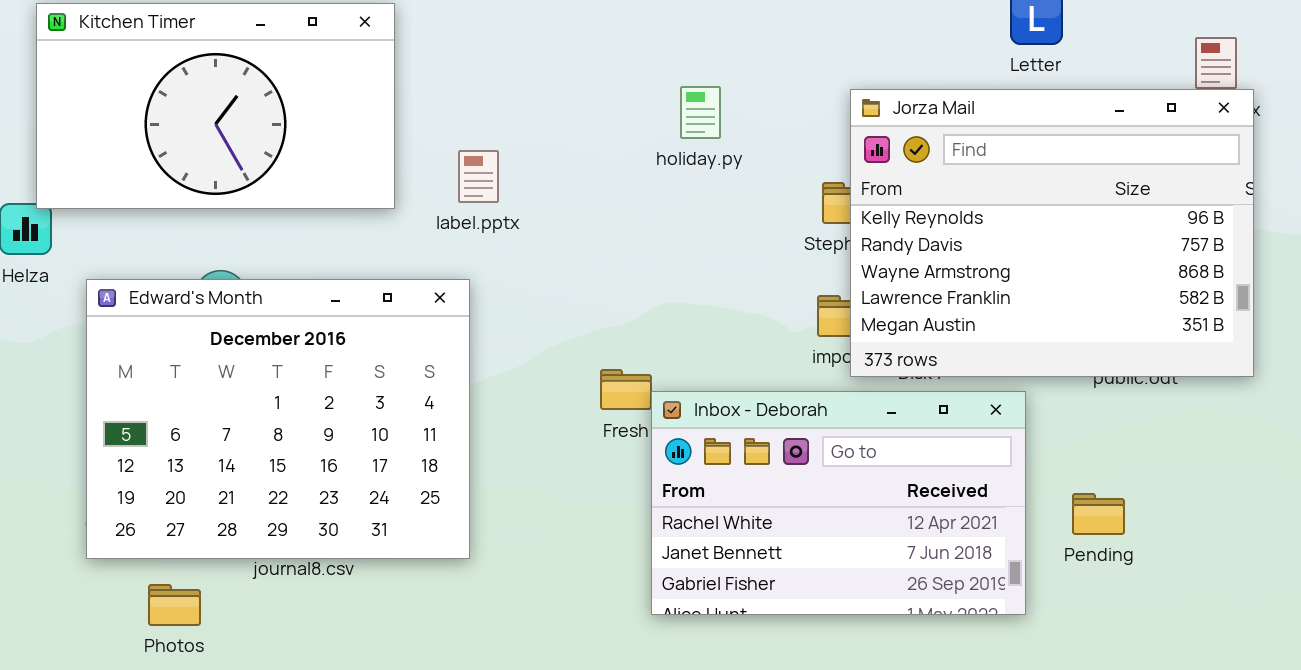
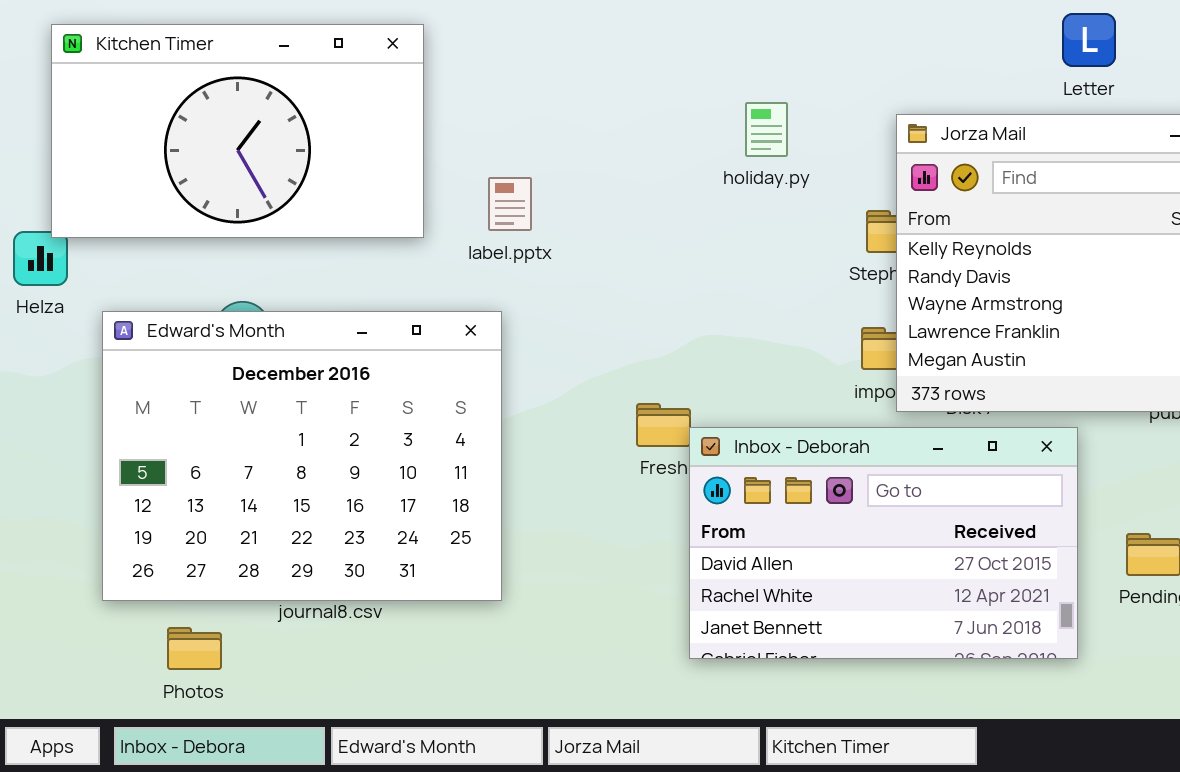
holiday.py: [680,86,721,139] -> [745,102,788,157], moved
Inbox - Deborah: [651,391,1026,615] -> [689,427,1078,659], scrolled up 1 row

